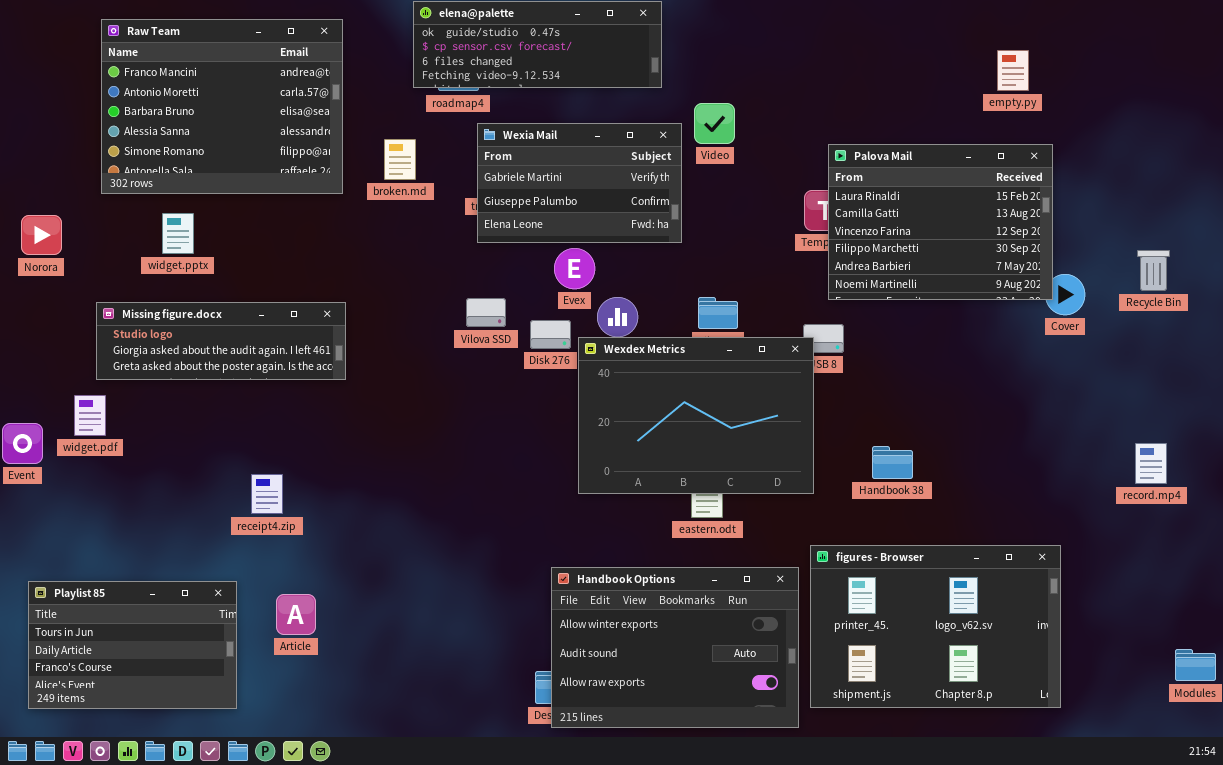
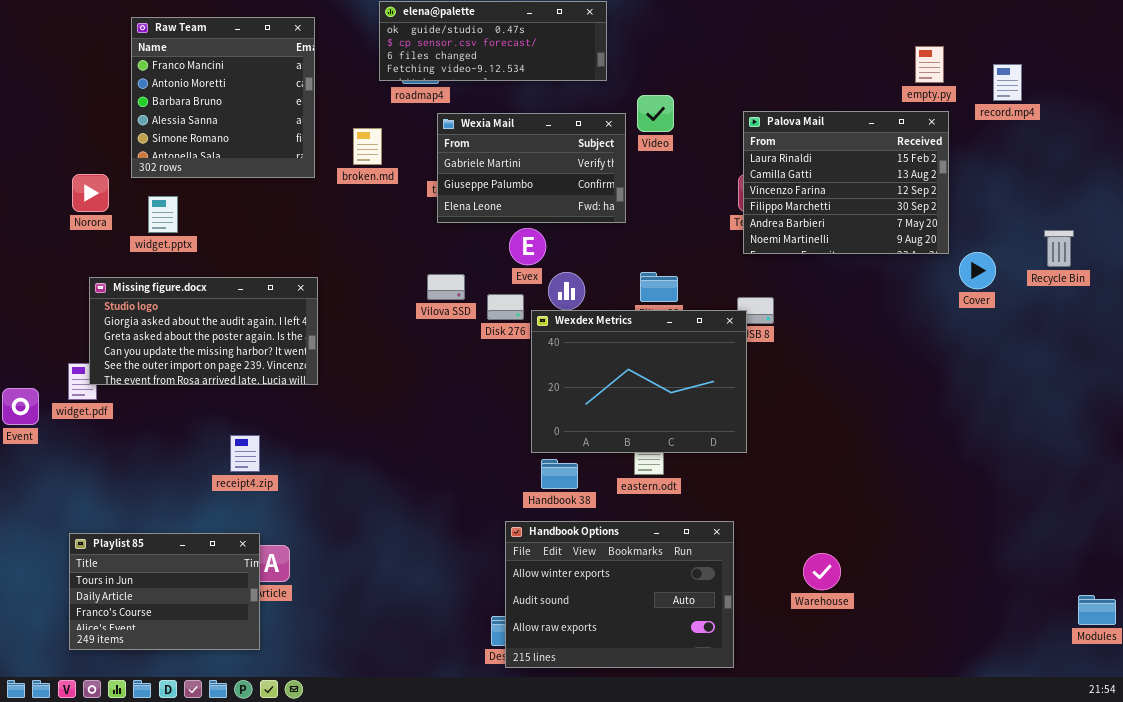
Raw Team: [101,19,343,194] -> [131,17,315,178], resized
Palova Mail: [828,144,1053,300] -> [743,111,949,254], moved
Norora: [21,215,62,255] -> [72,174,109,212], moved
Missing figure.docx: [96,302,346,380] -> [89,277,318,385], resized
record.mp4: [1135,443,1167,484] -> [993,64,1022,101], moved
Handbook 38: [872,446,913,479] -> [541,459,578,489], moved
figures - Browser: [810,545,1061,708] -> none, closed
Playlist 85: [28,581,237,709] -> [69,533,260,650], moved

